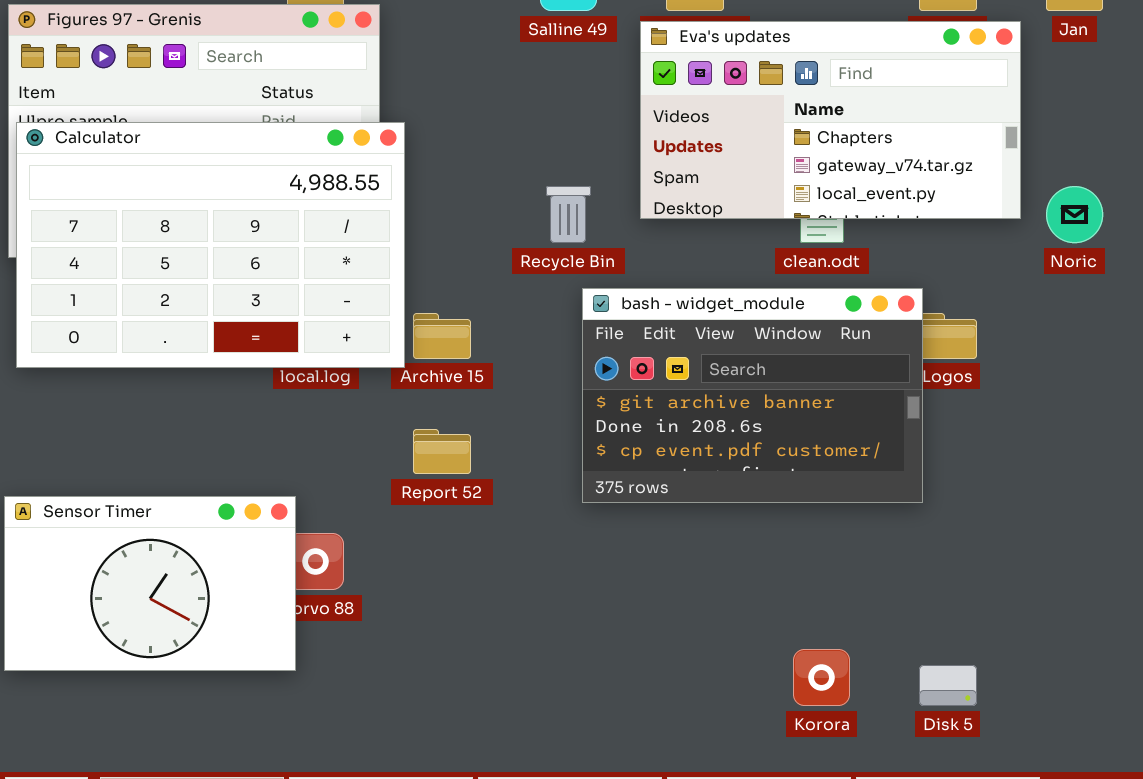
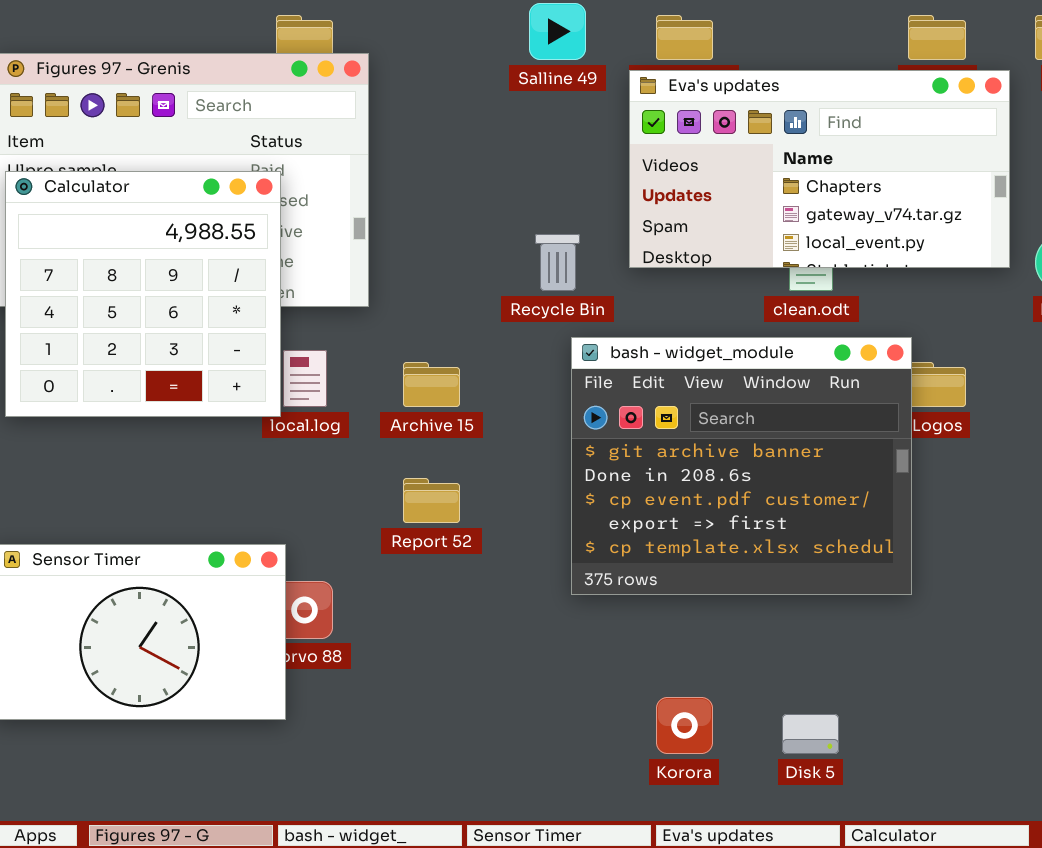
Calculator: [16,122,405,368] -> [5,171,281,417], resized
bash - widget_module: [582,288,923,503] -> [571,337,912,595], resized
Korora: [793,649,850,706] -> [656,697,713,754], moved
Disk 5: [919,665,977,706] -> [782,714,839,754], moved

